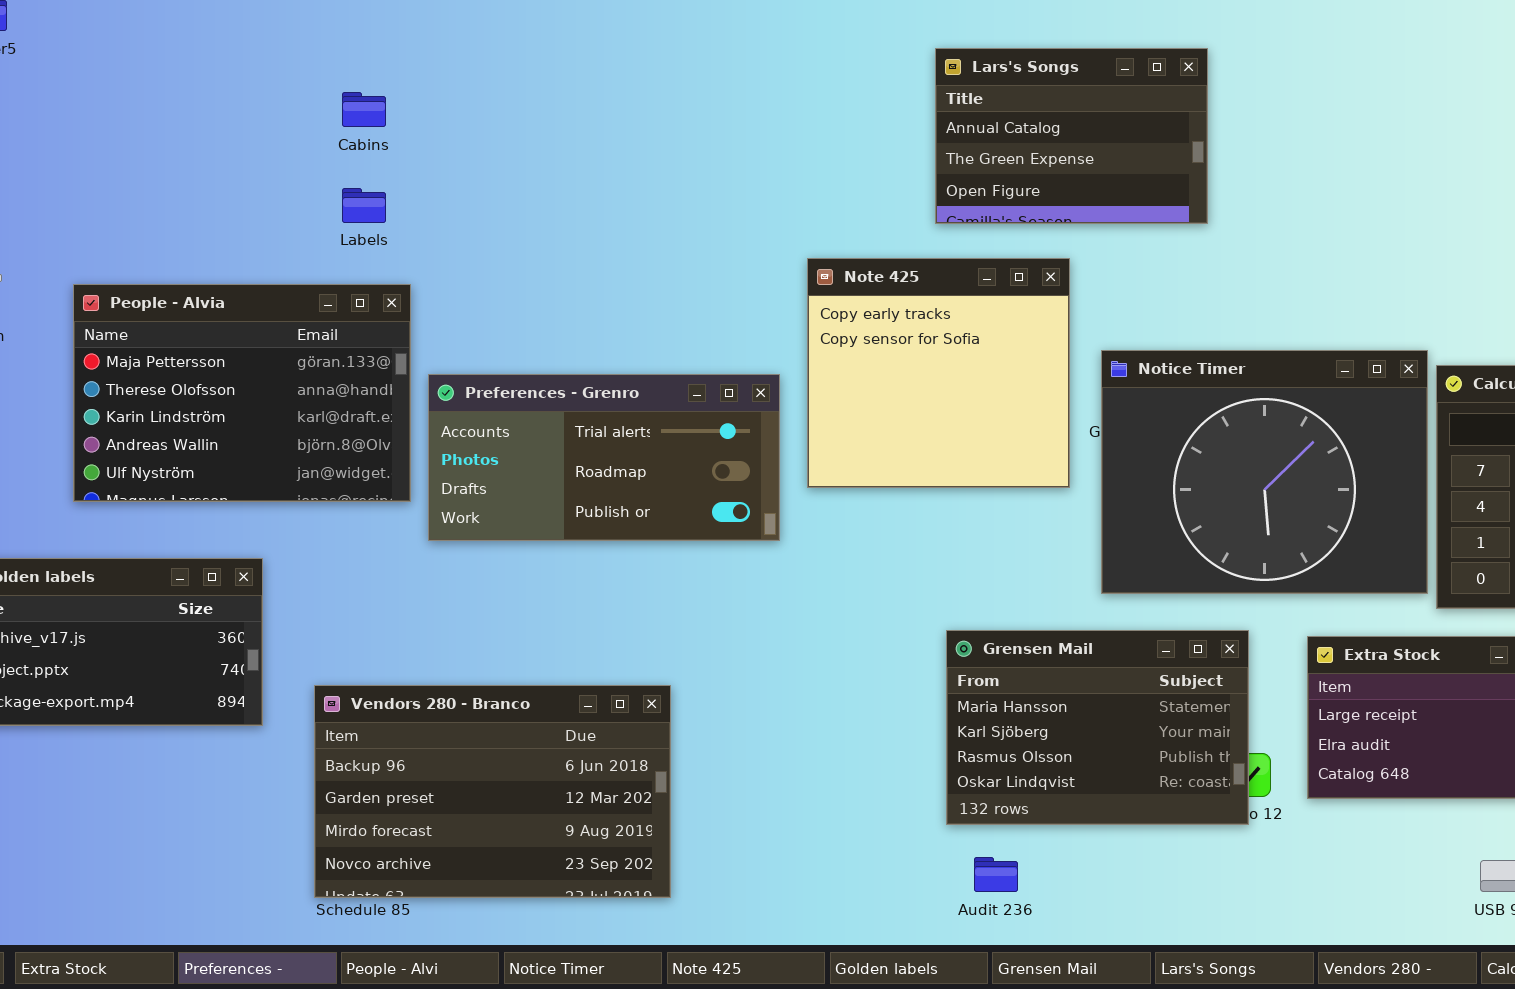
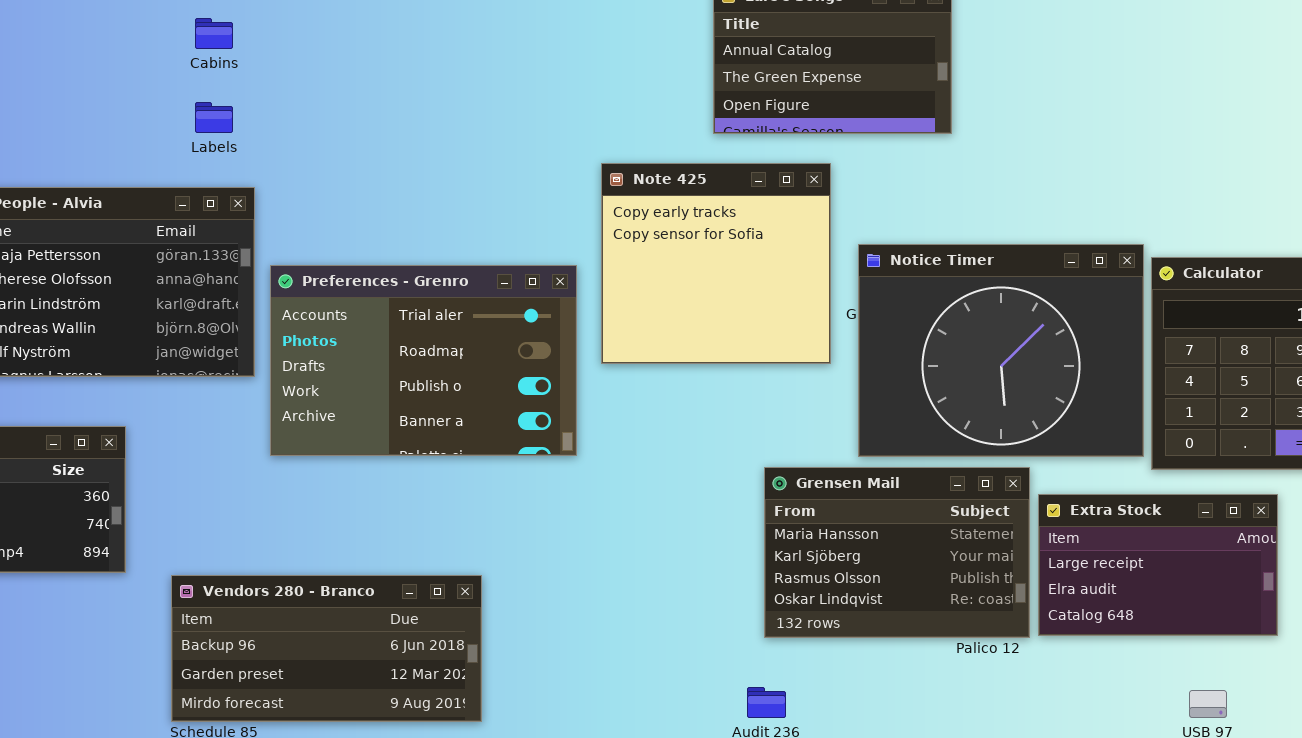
Preferences - Grenro: [428,374,780,541] -> [270,265,577,456], resized
Grensen Mail: [946,630,1249,825] -> [764,467,1030,638], moved
Vendors 280 - Branco: [314,685,671,898] -> [171,575,482,722], resized

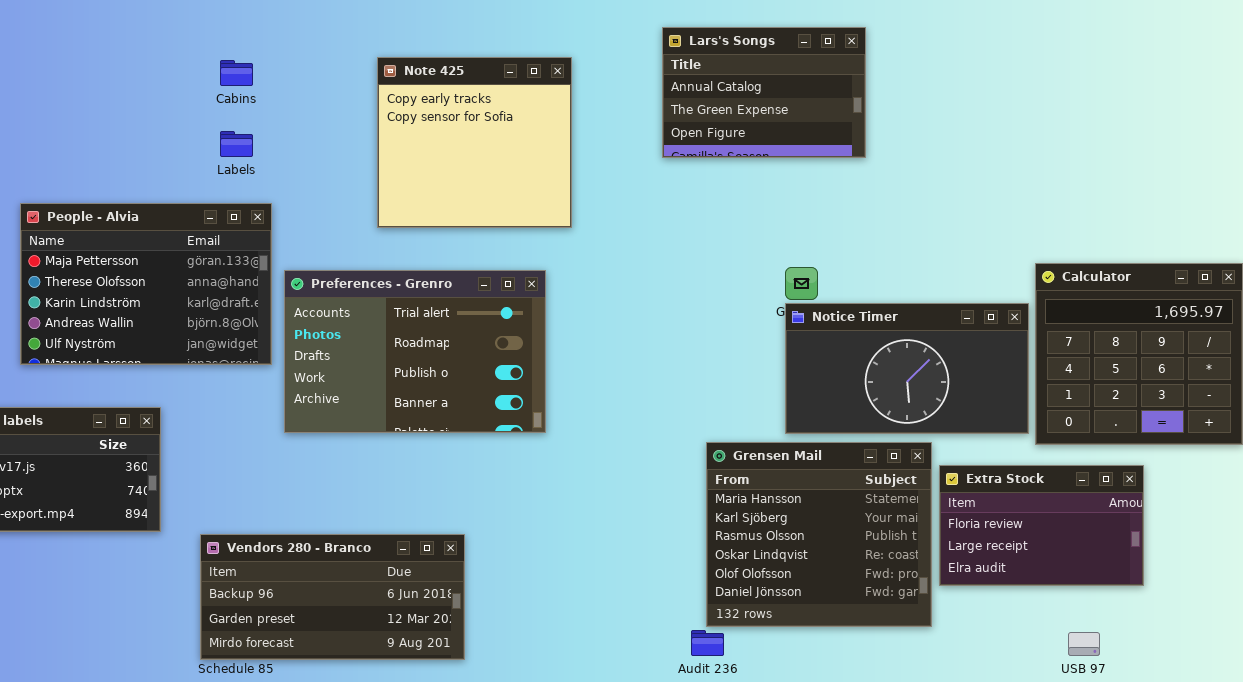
Note 425: [601,163,831,364] -> [377,57,572,228], moved
Notice Timer: [858,244,1144,457] -> [785,303,1029,434], resized
Grensen Mail: [764,467,1030,638] -> [706,442,932,627], resized
Extra Stock: [1038,494,1278,636] -> [939,465,1144,586], scrolled up 1 row

